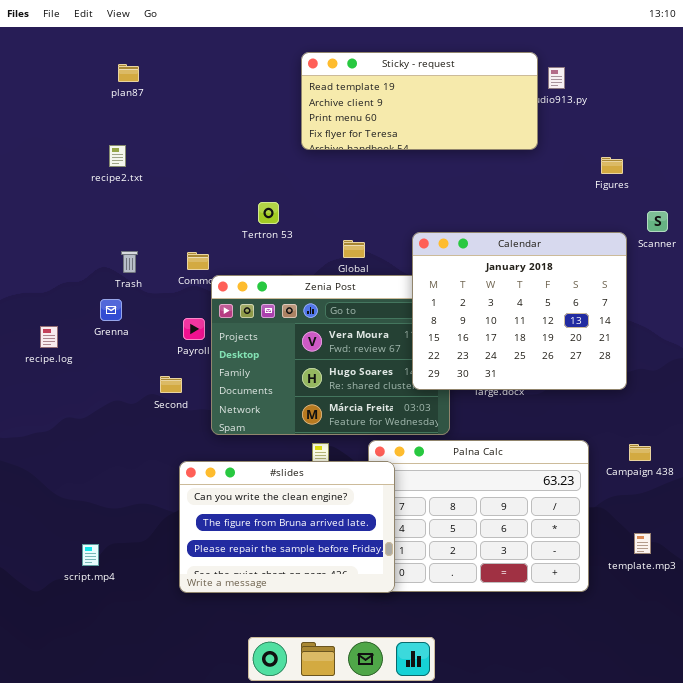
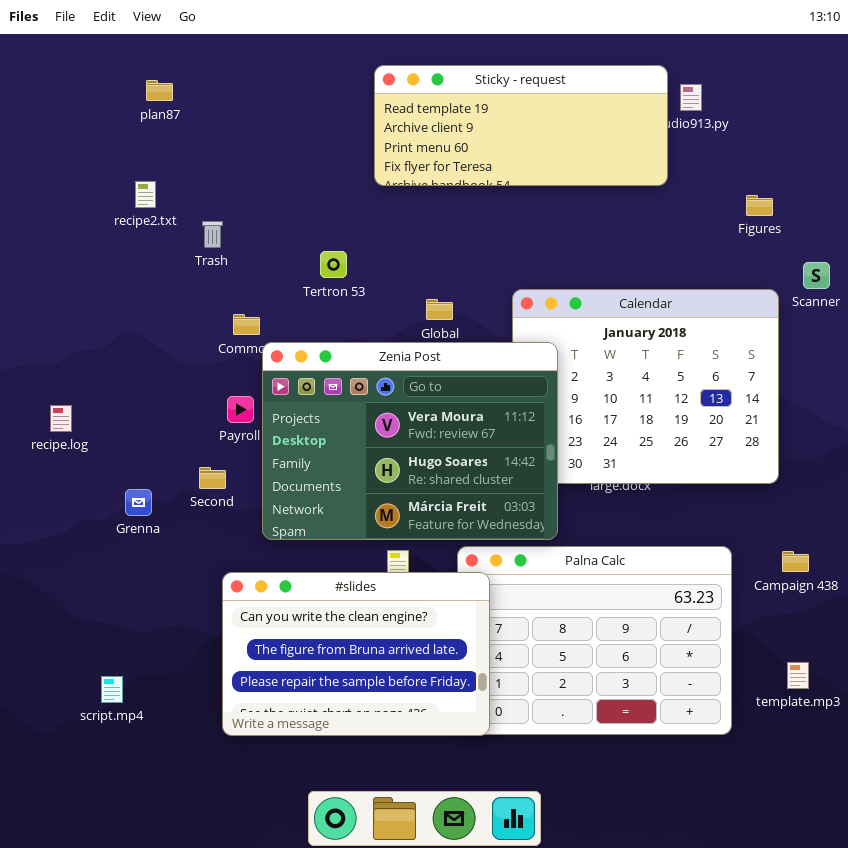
Trash: [121,251,138,273] -> [202,221,223,248], moved
Zenia Post: [211,275,450,435] -> [262,342,558,540], raised
Grenna: [100,299,122,321] -> [125,489,152,516], moved

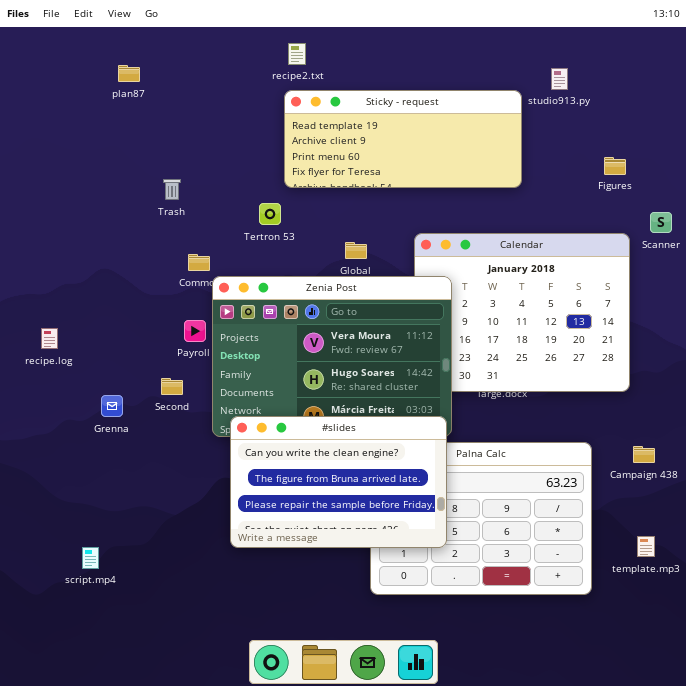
Sticky - request: [374,65,668,186] -> [284,90,522,188], moved
recipe2.txt: [135,181,156,208] -> [288,43,306,65], moved
#slides: [222,572,490,736] -> [230,416,447,548], moved

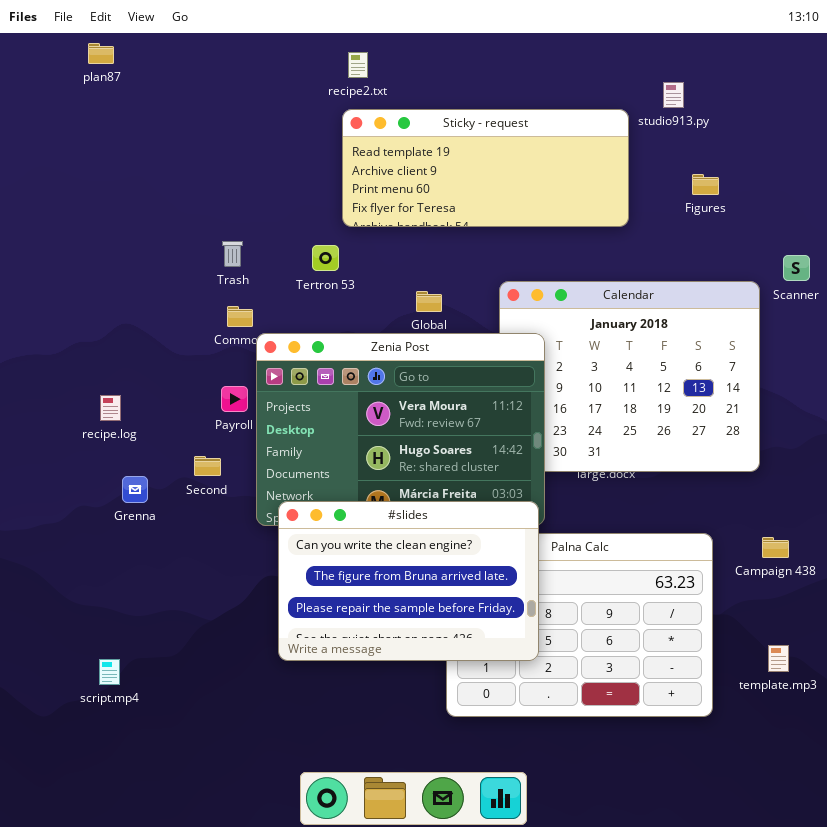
plan87: [118,65,140,82] -> [88,43,114,64], moved
Figures: [604,157,626,175] -> [692,174,719,195], moved
Trash: [163,179,181,200] -> [222,241,243,267], moved
recipe.log: [41,328,58,349] -> [100,395,121,421], moved

